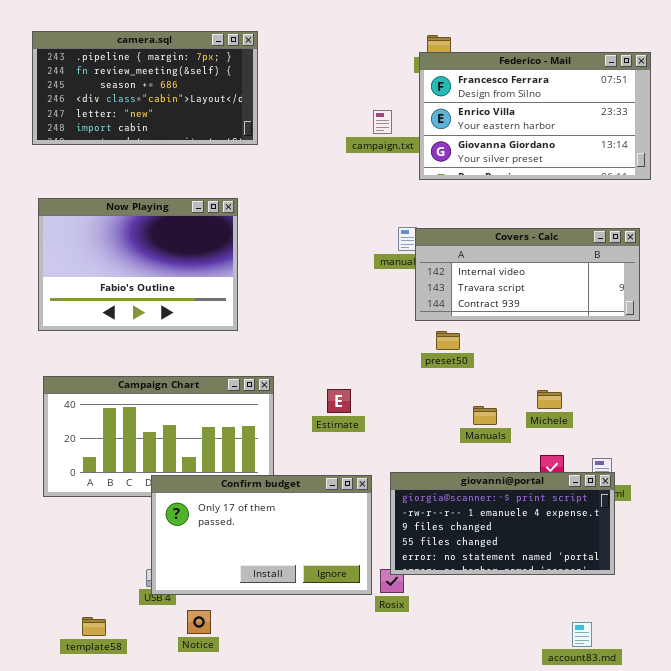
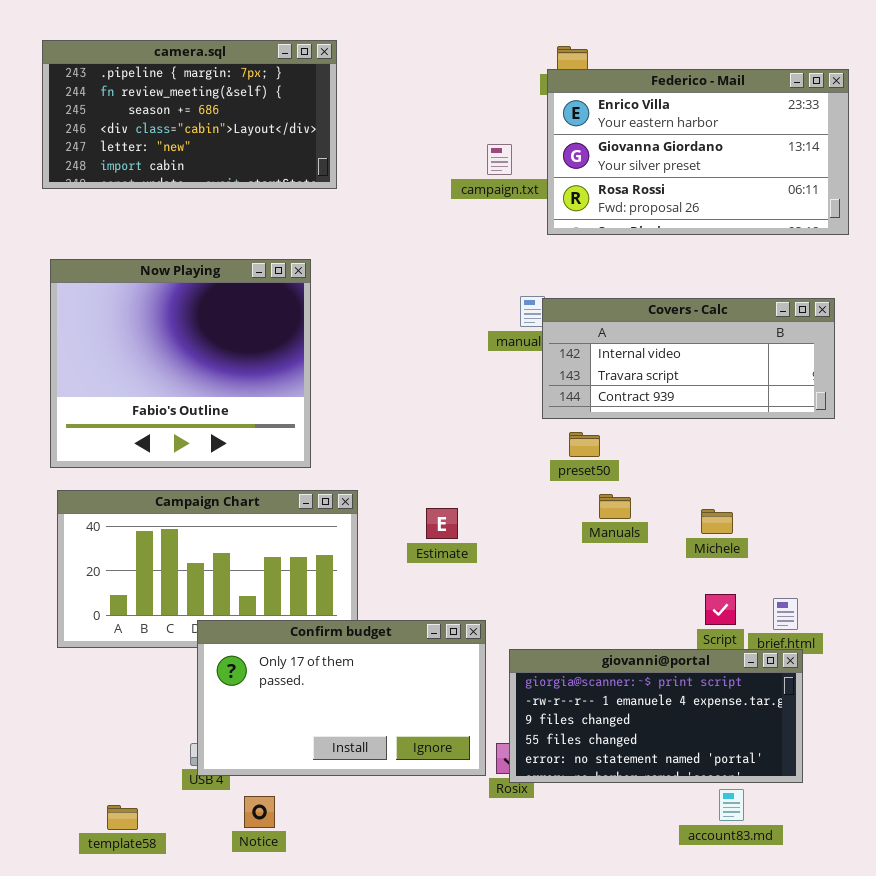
Federico - Mail: [419,52,651,180] -> [547,69,849,235], scrolled down 1 row
Now Playing: [38,198,238,331] -> [50,259,311,468], resized
Manuals: [473,406,497,425] -> [599,494,631,519], moved
giovanni@portal: [390,472,615,575] -> [509,649,803,783], moved
account83.md: [572,622,592,647] -> [719,789,744,821], moved

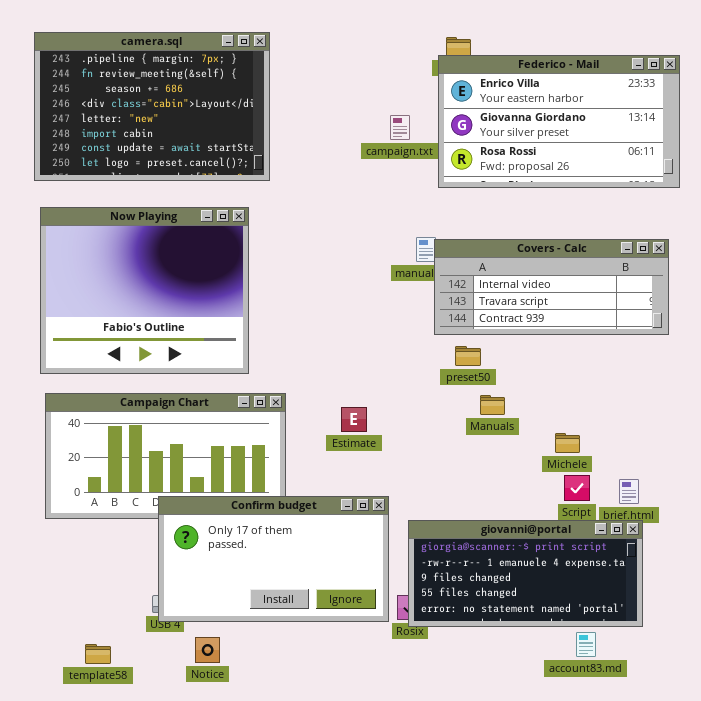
camera.sql: [42,40,337,189] -> [34,32,270,181], resized
Michele: [701,509,733,534] -> [555,433,580,453], moved

